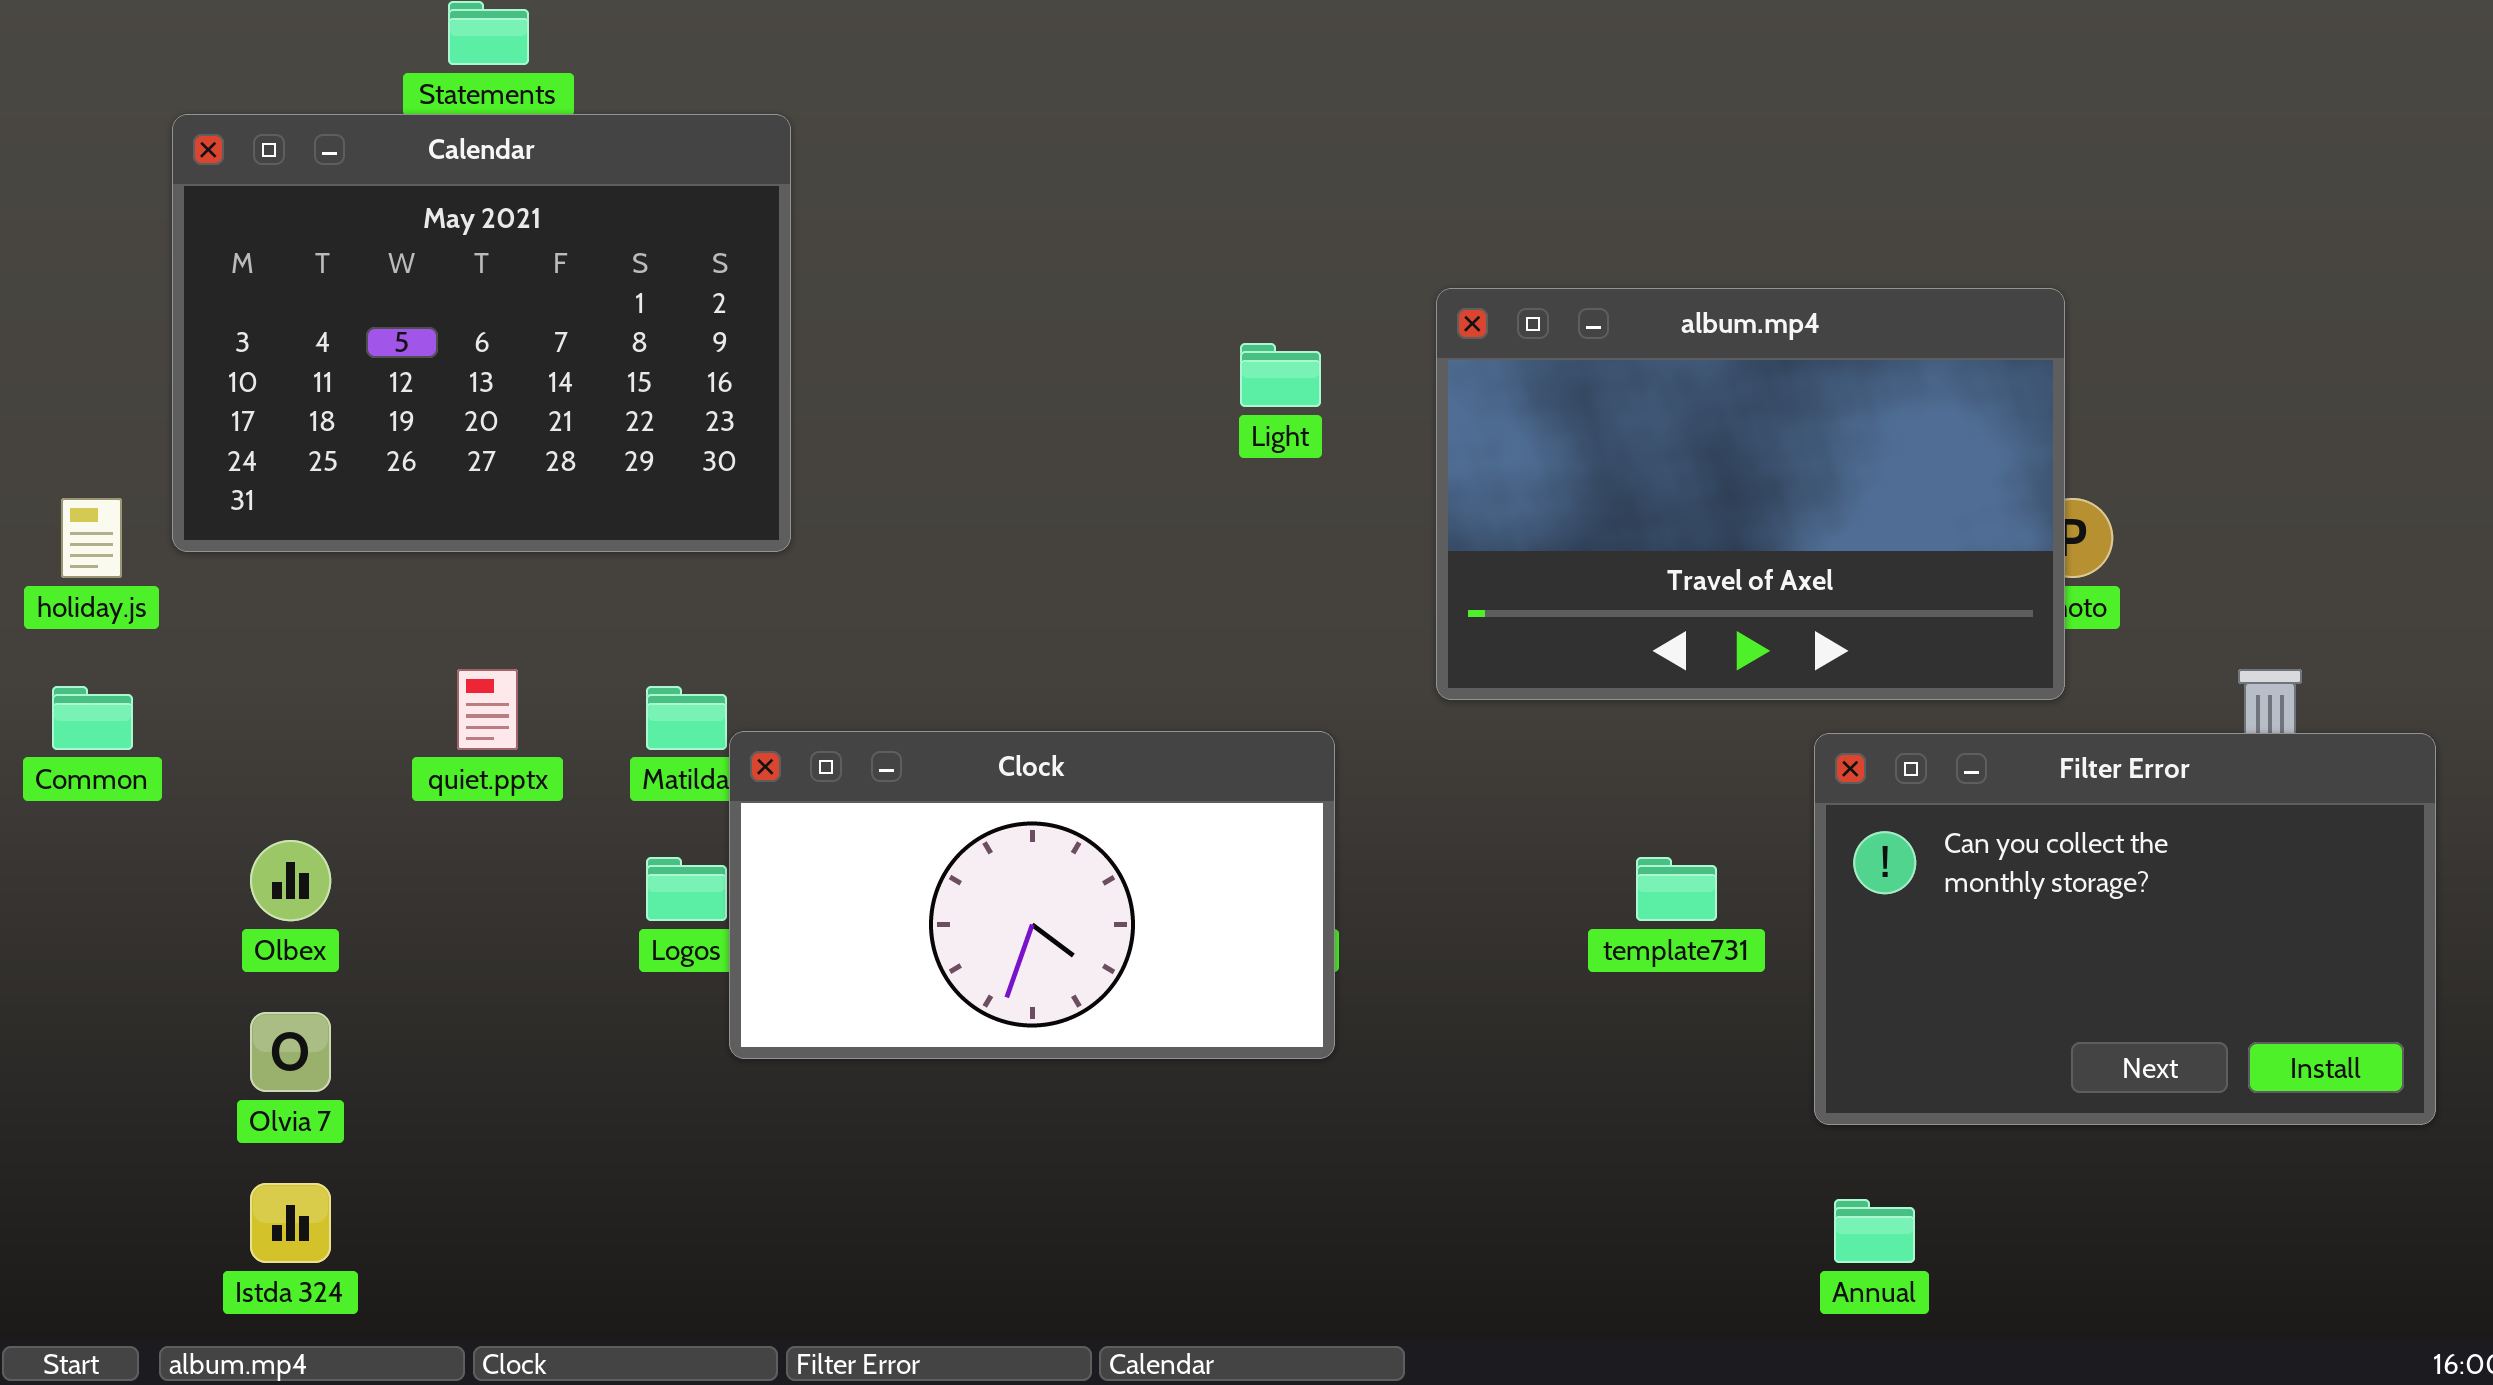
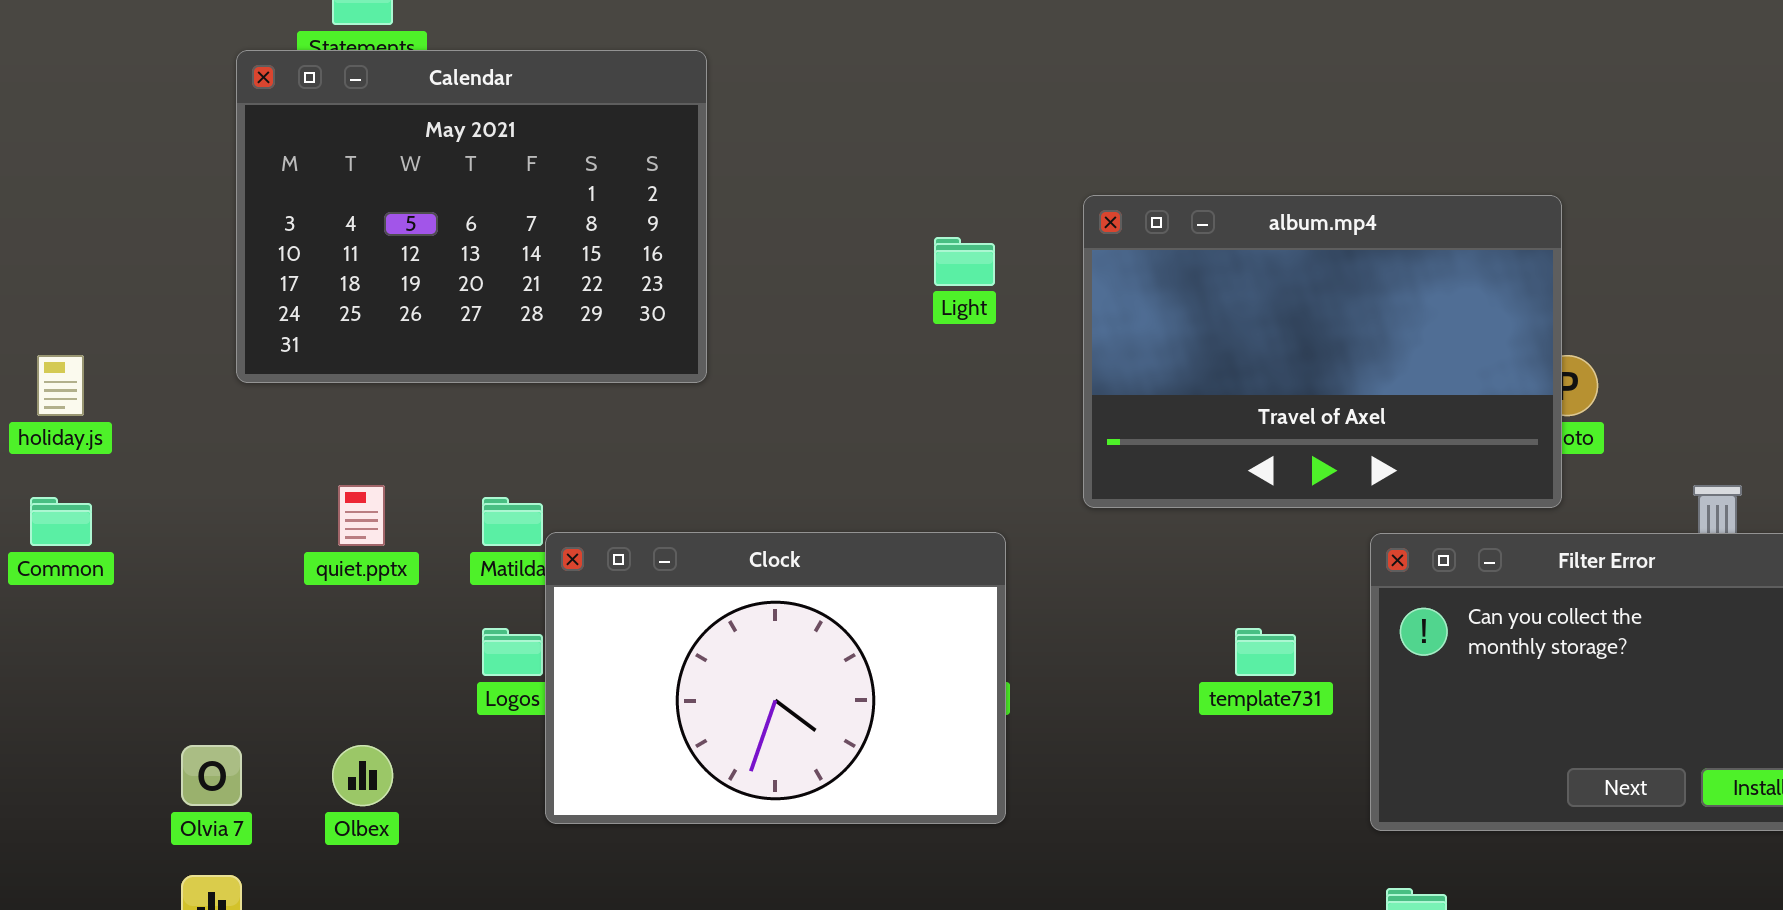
Calendar: [172,114,791,552] -> [236,50,707,383], moved
Clock: [729,731,1335,1059] -> [545,532,1006,824], resized
Olbex: [250,840,331,921] -> [332,745,393,806], moved

